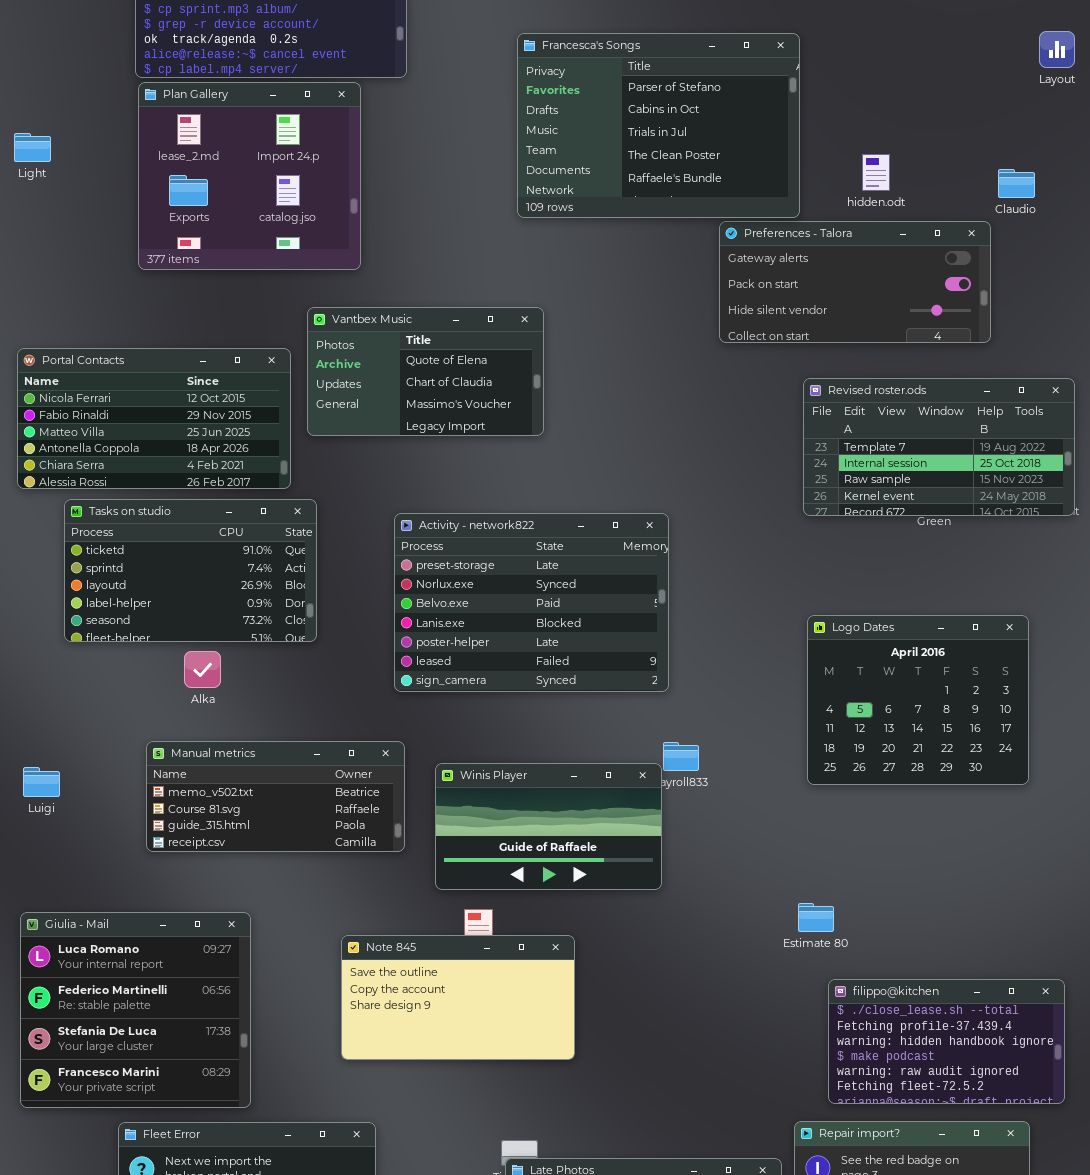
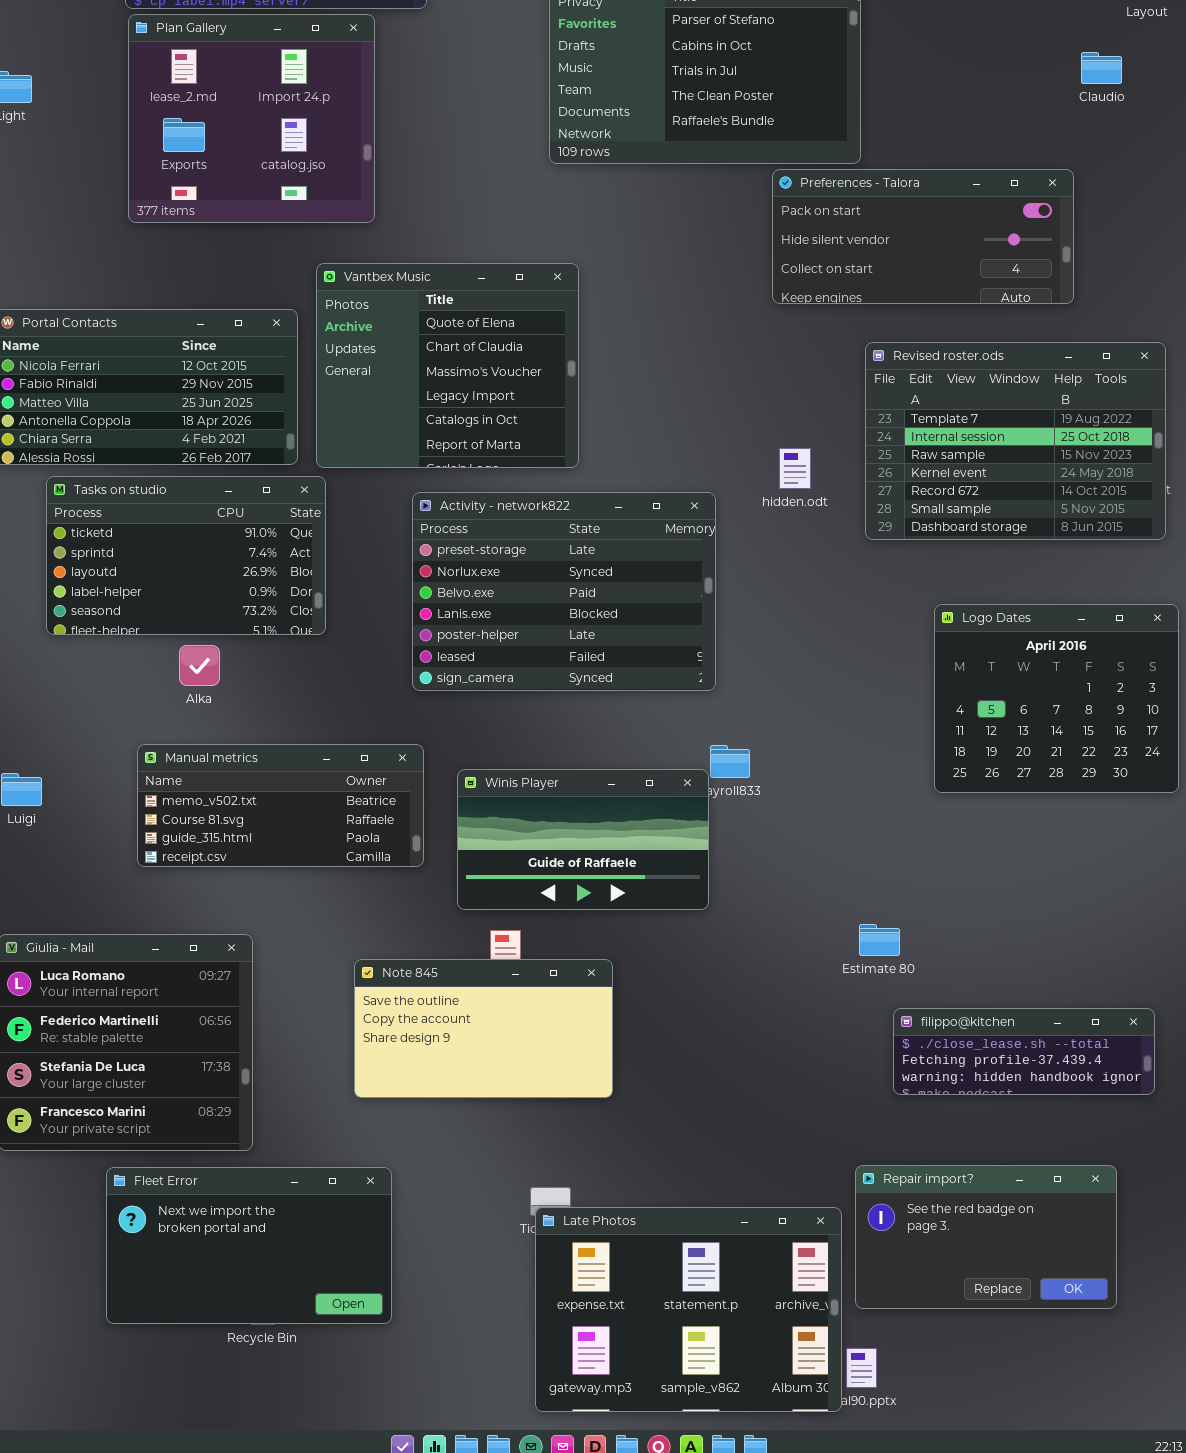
hidden.odt: [862,154,890,191] -> [779,448,811,489], moved
Claudio: [998,169,1035,198] -> [1081,52,1122,84], moved
Preferences - Talora: [719,221,991,343] -> [772,169,1074,304], scrolled down 1 row
Vantbex Music: [307,307,544,436] -> [316,263,579,468], resized
Revised roster.ods: [803,378,1075,516] -> [865,342,1166,540], resized
Logo Dates: [807,615,1029,785] -> [934,604,1179,793], moved
filippo@kitchen: [828,979,1065,1104] -> [893,1008,1155,1095], resized

